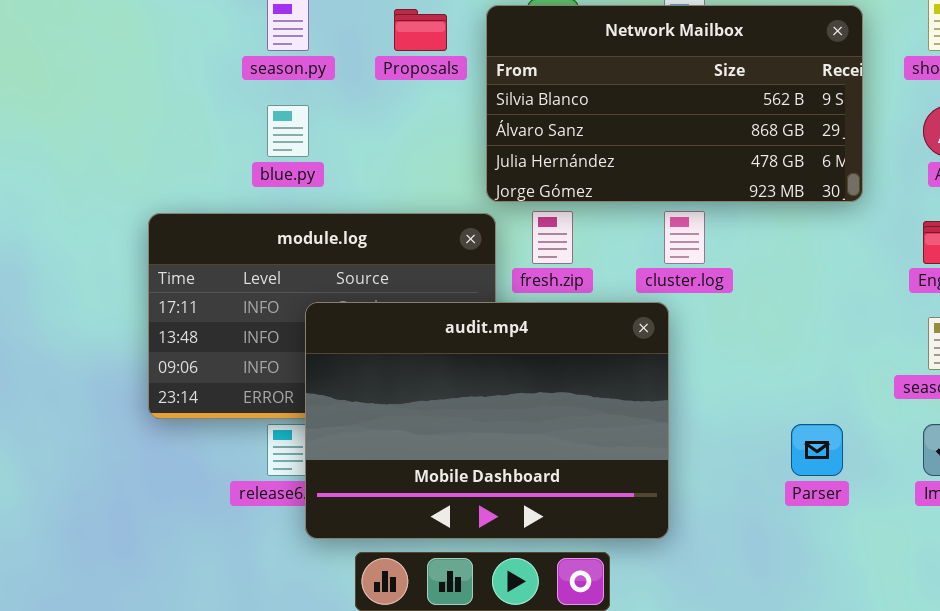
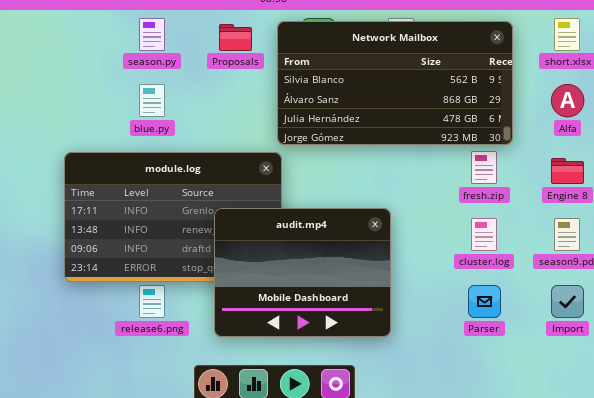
fresh.zip: [532,211,573,264] -> [471,151,497,184], moved
cluster.log: [664,211,705,264] -> [471,218,497,251], moved
audit.mp4: [305,302,669,539] -> [214,208,391,337], resized

